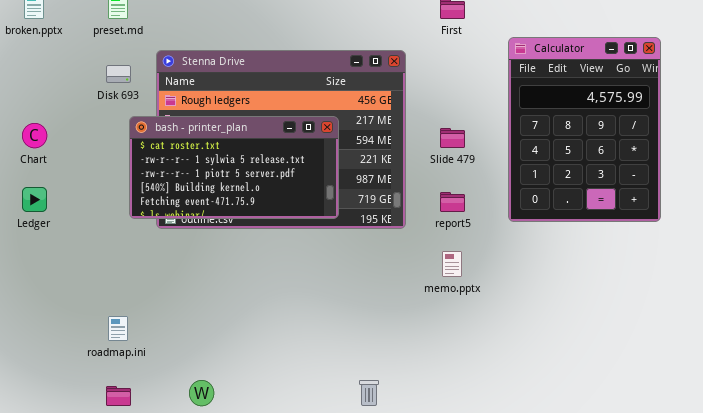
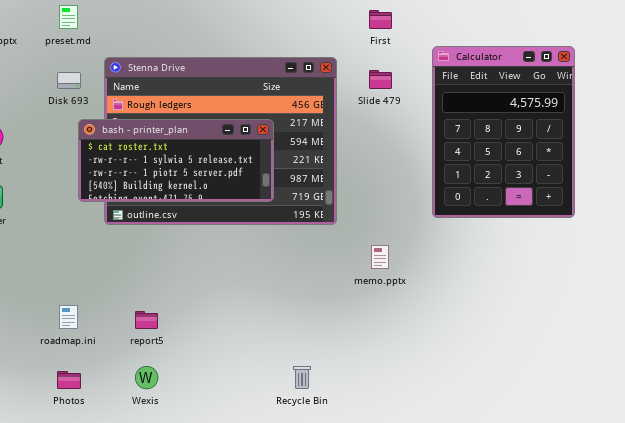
bash - printer_plan: [129,116,339,219] -> [78,119,274,202], resized
Slide 479: [440,128,465,148] -> [369,70,392,89], moved
report5: [440,192,465,212] -> [135,311,158,329], moved

